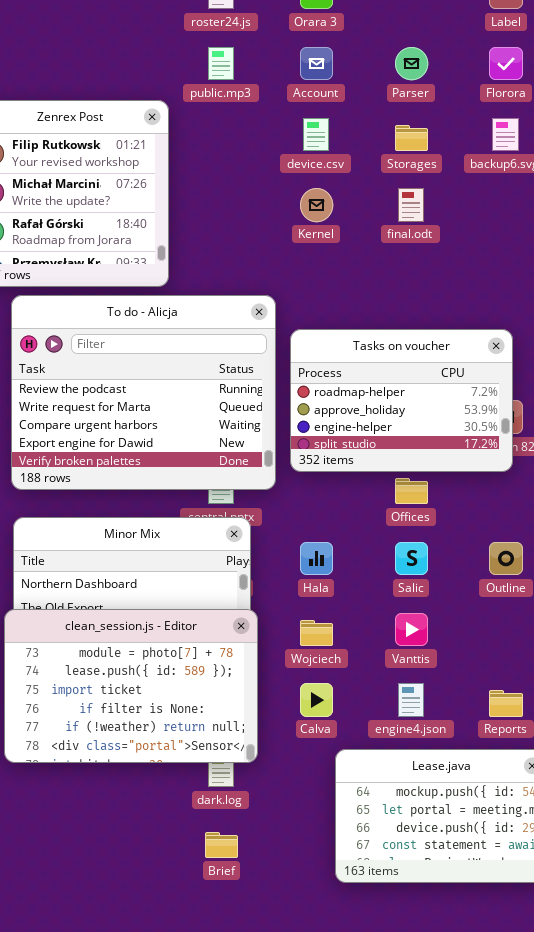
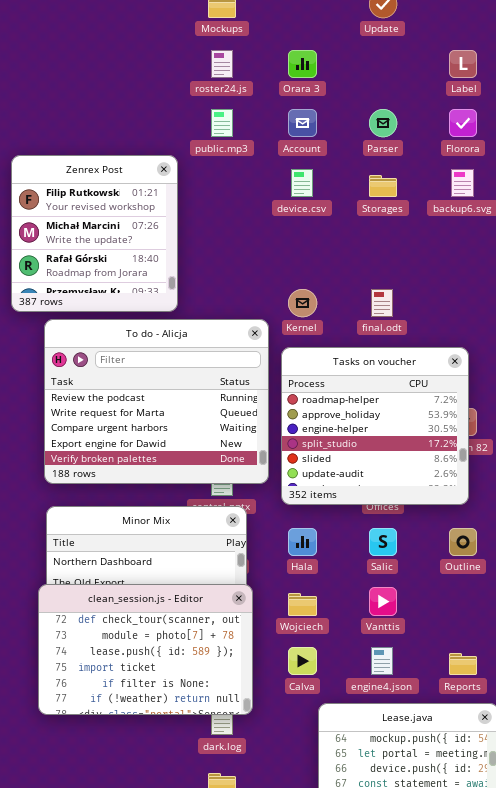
Kernel: [300,188,333,222] -> [288,289,317,317], moved
final.odt: [398,188,424,222] -> [371,289,393,317], moved
Tasks on voucher: [290,329,513,472] -> [281,347,469,505], resized
clean_session.js - Editor: [4,609,258,763] -> [38,584,253,715], scrolled up 1 row

